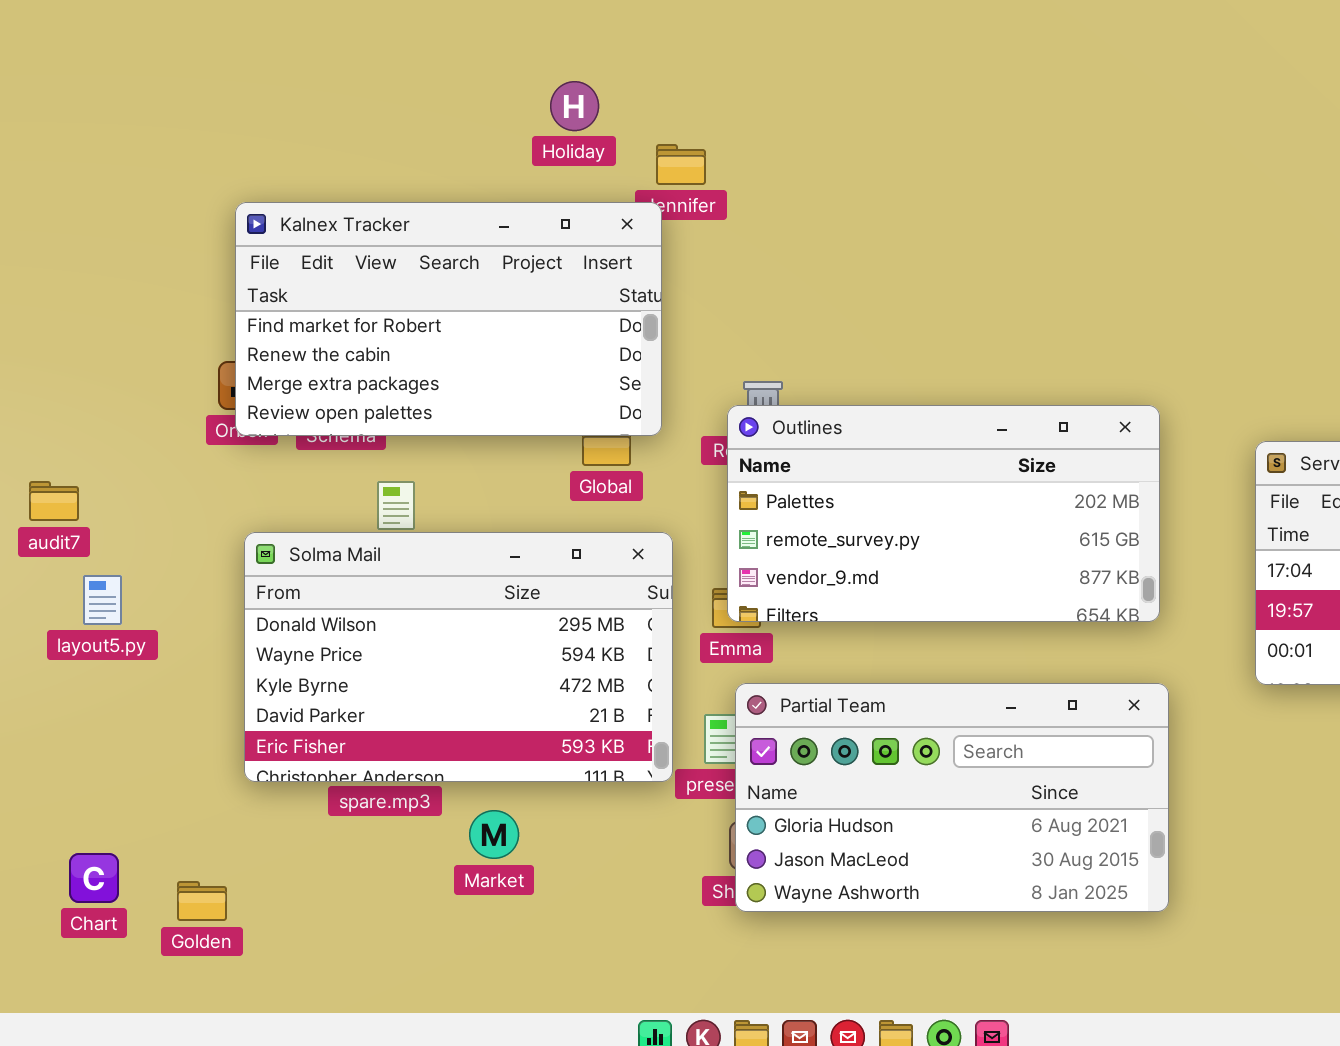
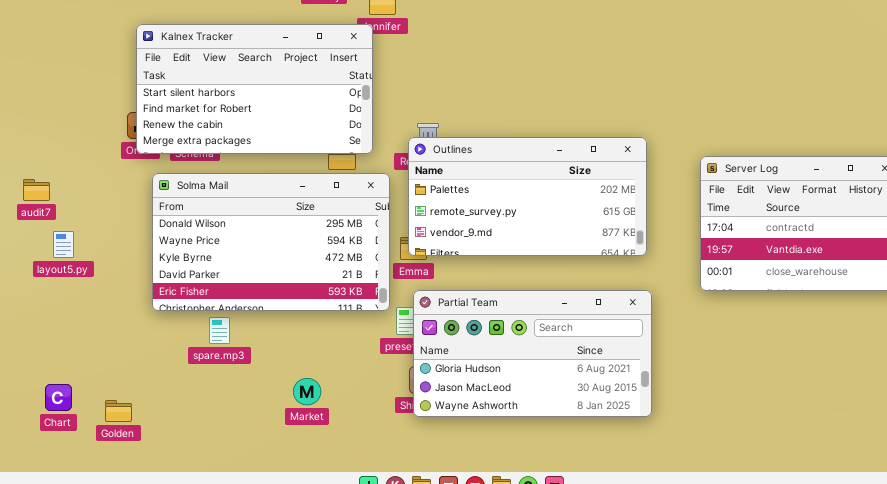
Kalnex Tracker: [235,202,662,436] -> [136,24,373,154], scrolled up 1 row
Solma Mail: [244,532,673,782] -> [152,173,390,311], moved
Market: [469,810,519,859] -> [293,378,321,405], moved

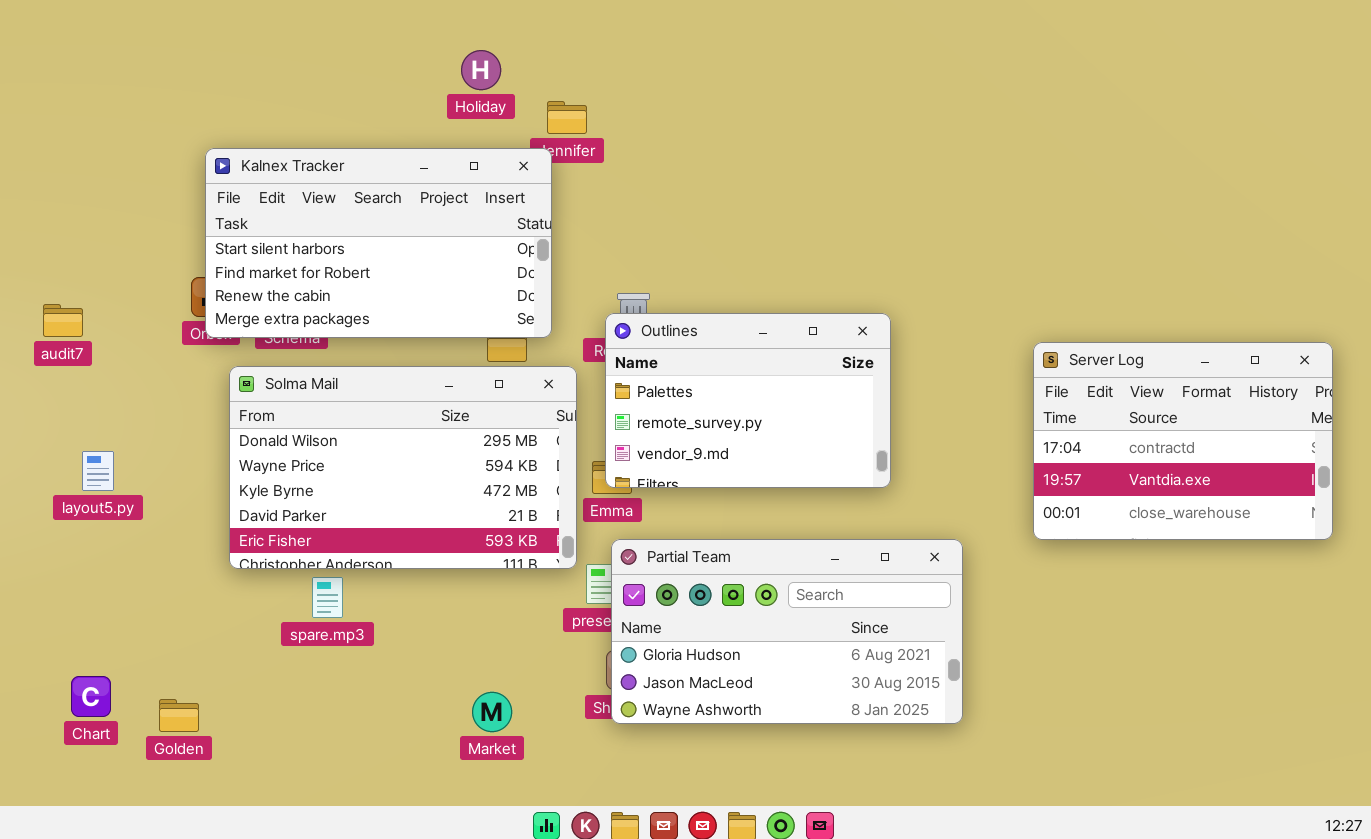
Outlines: [408,137,647,256] -> [605,313,891,488], resized
audit7: [23,179,50,201] -> [43,304,83,337], moved
Market: [293,378,321,405] -> [472,692,512,732], moved

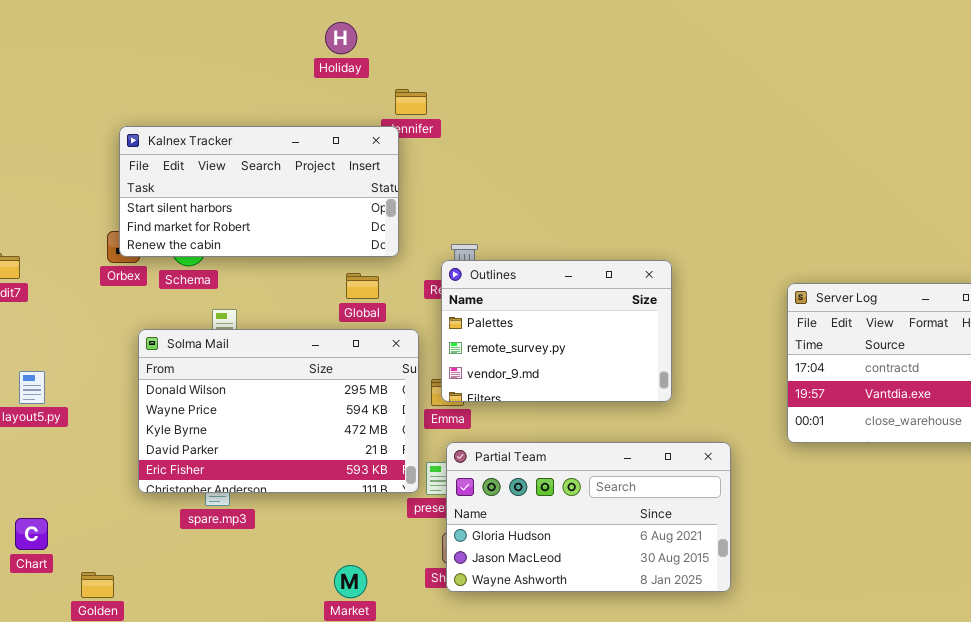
Holiday: [461,50,501,90] -> [325,22,357,54], moved
Kalnex Tracker: [205,148,552,338] -> [119,126,399,257], resized
Solma Mail: [229,366,577,569] -> [138,329,419,493], moved
Chart: [71,676,111,717] -> [15,518,48,550], moved

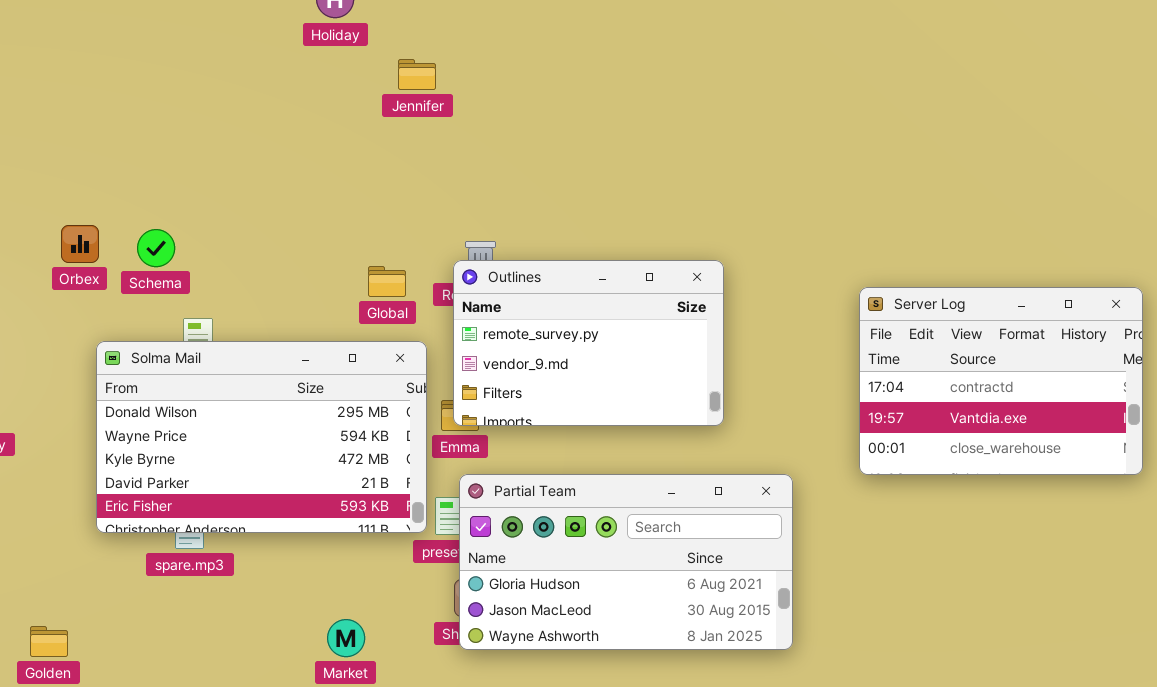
Kalnex Tracker: [119,126,399,257] -> none, closed
Outlines: [441,260,672,402] -> [453,260,724,426], scrolled down 1 row
Global: [346,273,379,299] -> [368,266,406,297], moved

